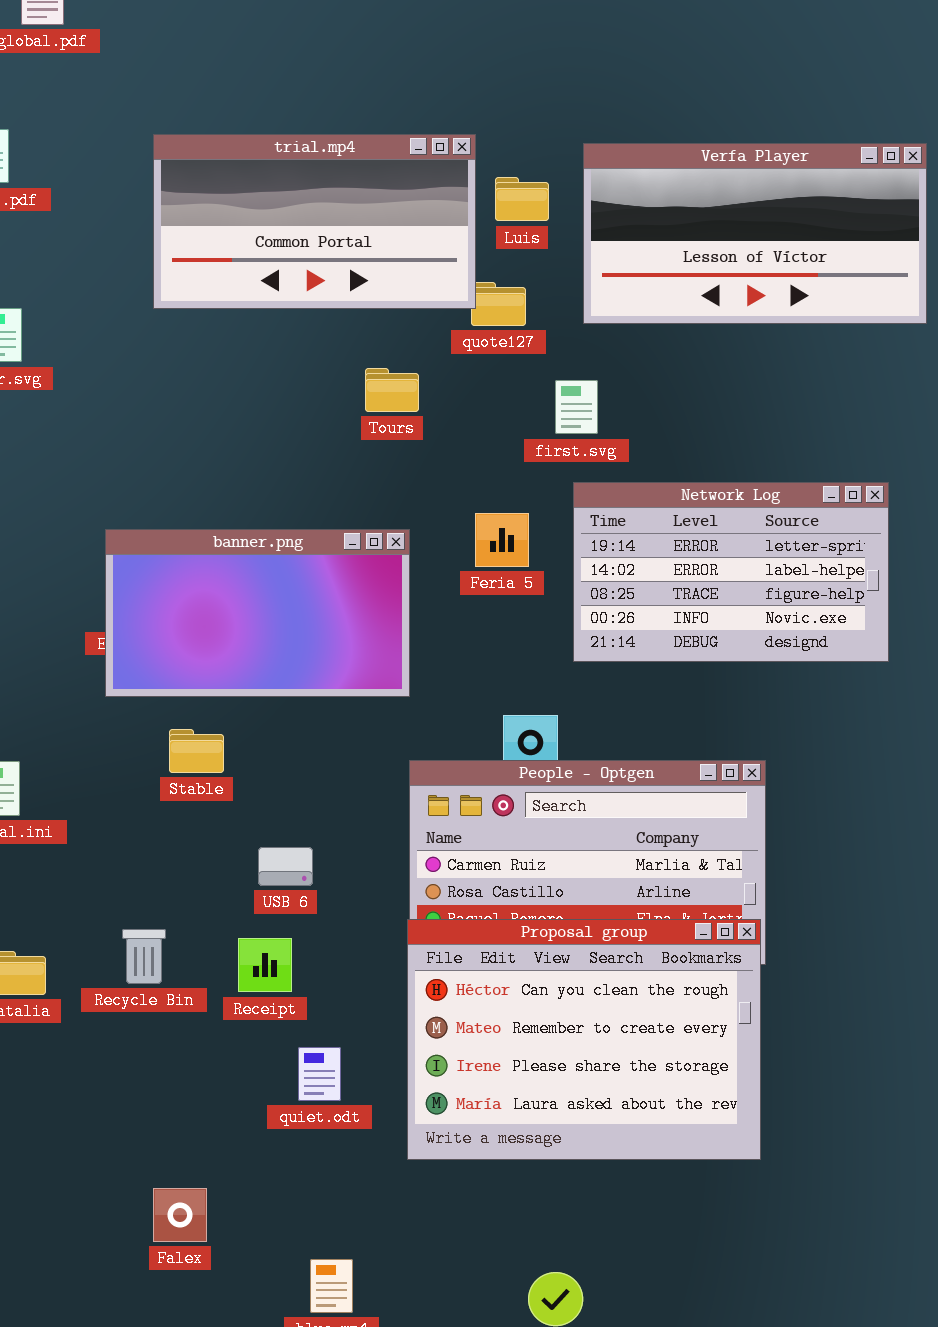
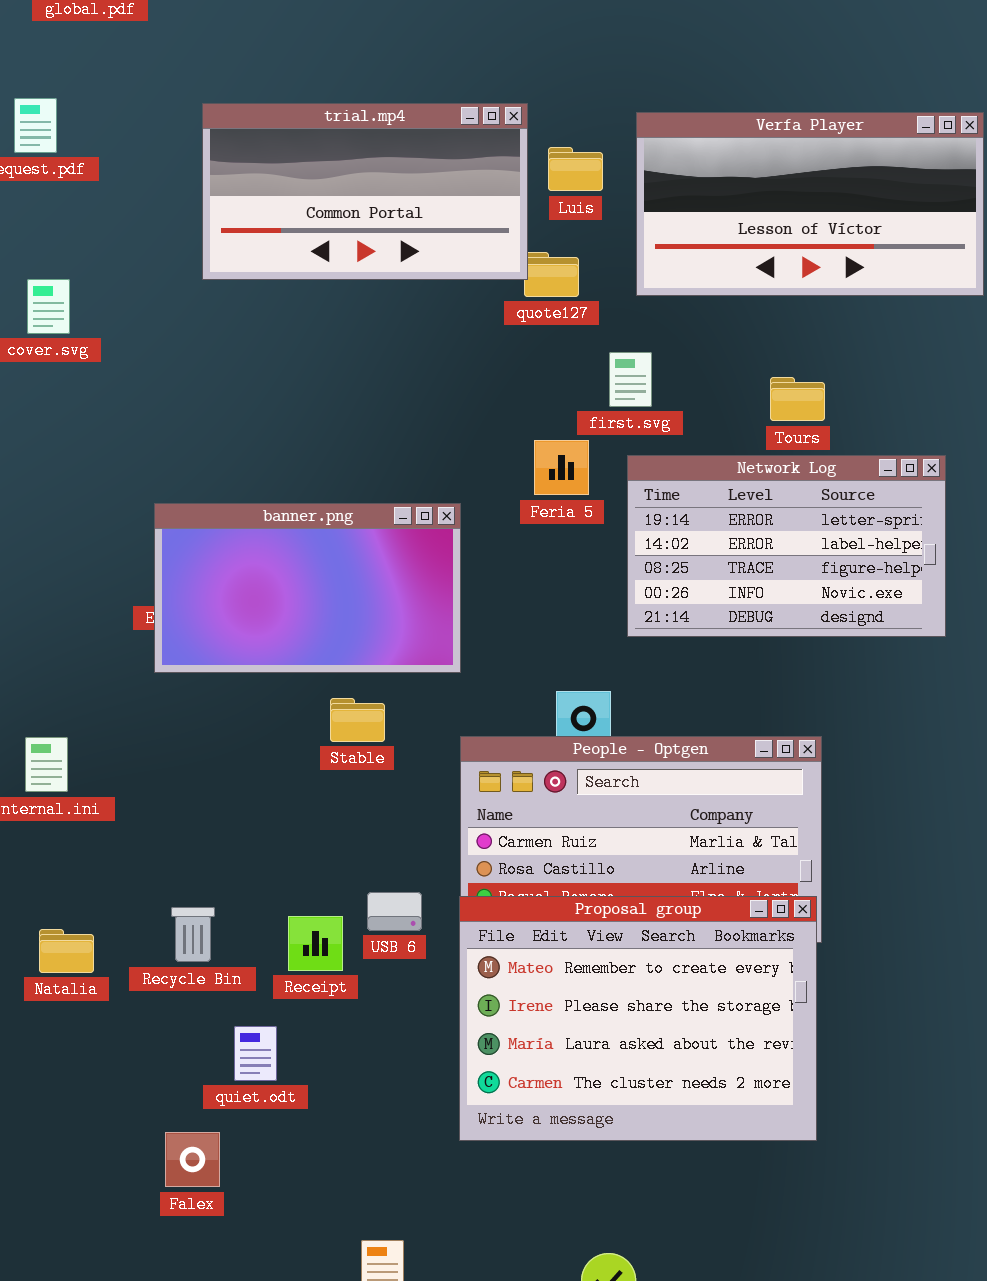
Tours: [365,368,419,412] -> [770,377,825,421], moved
Feria 5: [475,513,529,567] -> [534,440,589,495], moved
Stable: [169,729,224,773] -> [330,698,385,742], moved
USB 6: [258,847,313,886] -> [367,892,422,931], moved
Proposal group: [407,919,761,1160] -> [459,896,817,1141], scrolled down 1 row
quiet.odt: [298,1047,341,1101] -> [234,1026,277,1081], moved
Falex: [153,1188,207,1242] -> [165,1132,220,1187], moved

